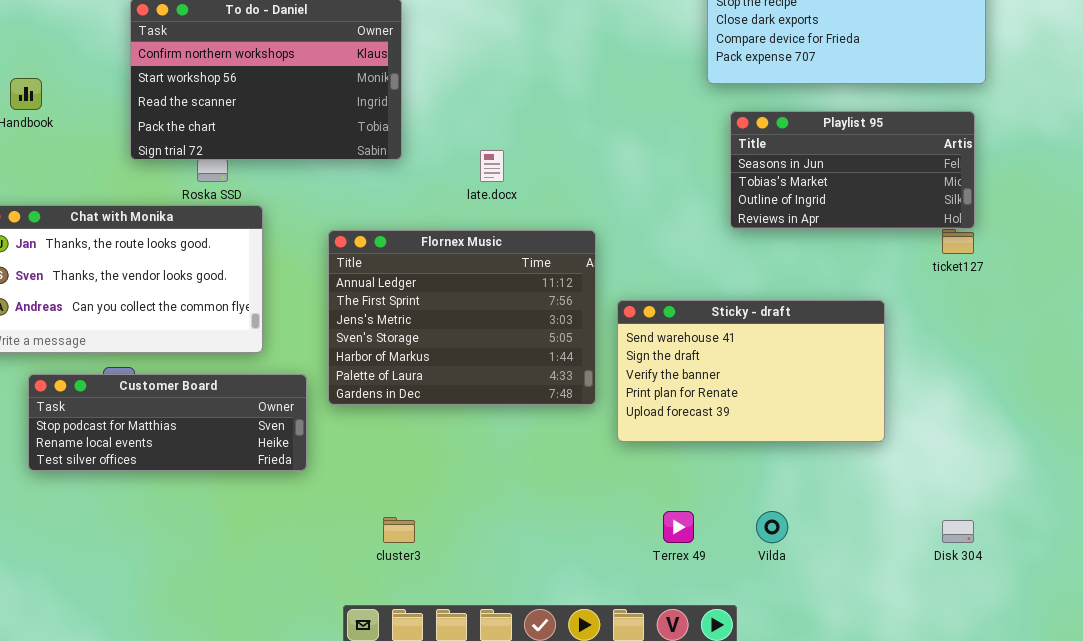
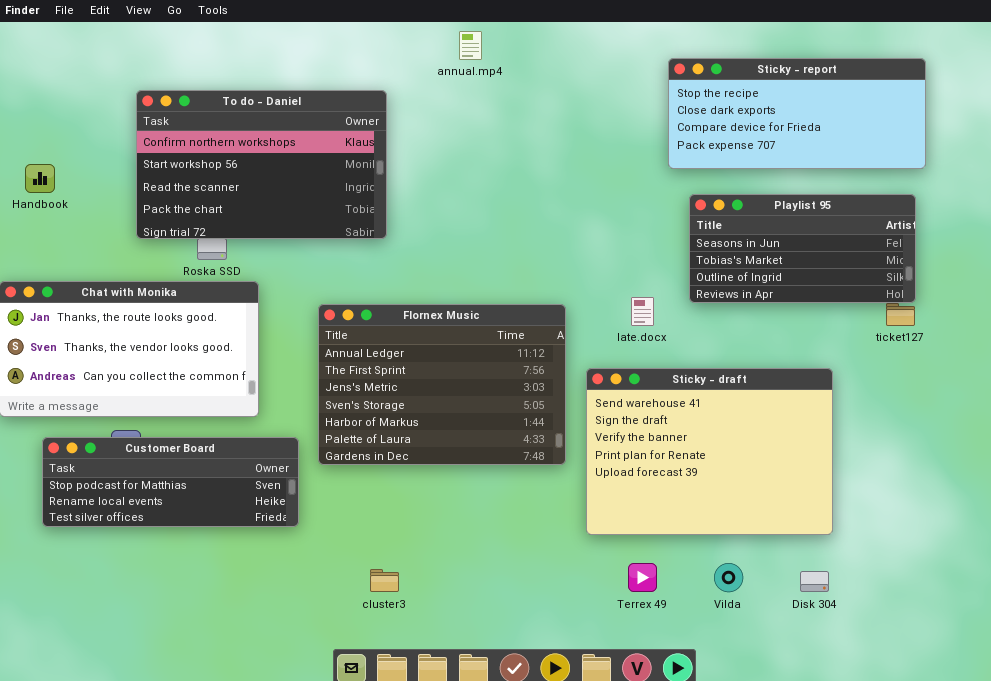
late.docx: [480,150,504,182] -> [631,297,654,326], moved
Sticky - draft: [617,300,885,442] -> [586,368,833,535], resized
Disk 304: [942,520,974,543] -> [800,571,829,592], moved

